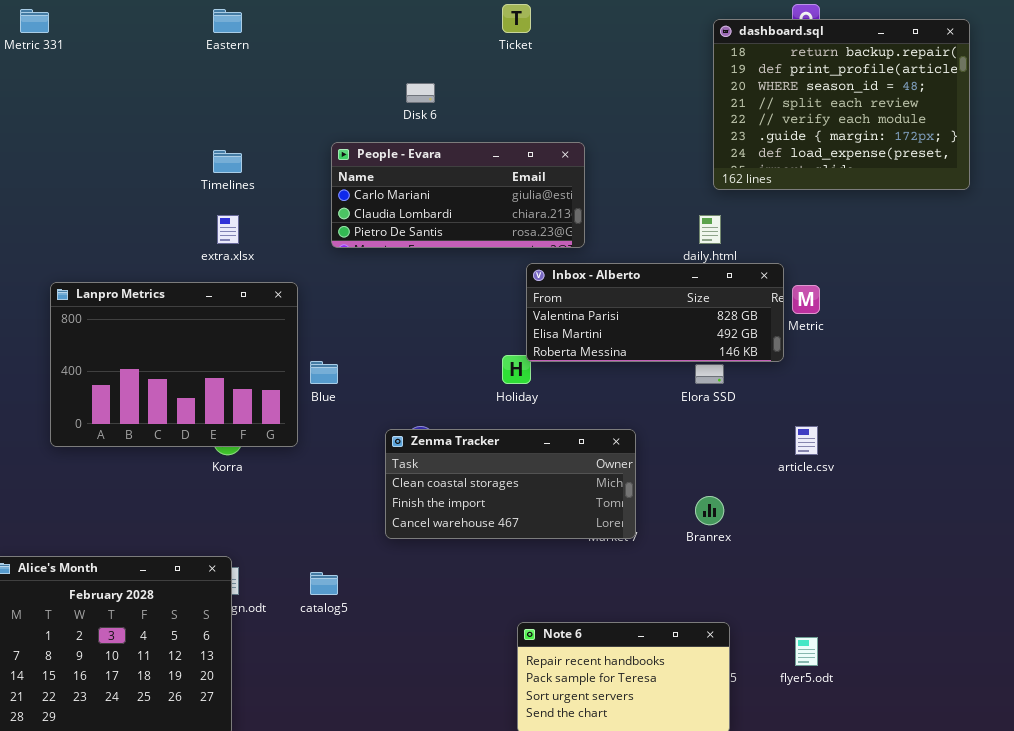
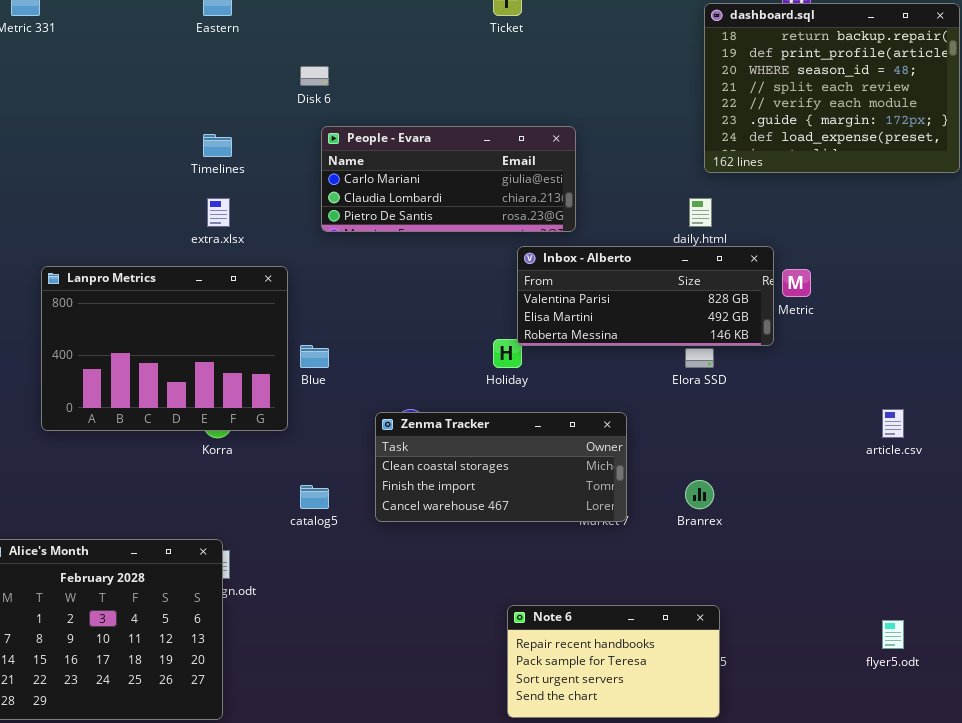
Disk 6: [406,83,435,103] -> [300,66,329,86], moved
article.csv: [795,426,818,455] -> [882,409,904,438], moved
catalog5: [310,572,338,595] -> [300,485,329,509], moved
flyer5.odt: [795,637,818,666] -> [882,620,904,649], moved

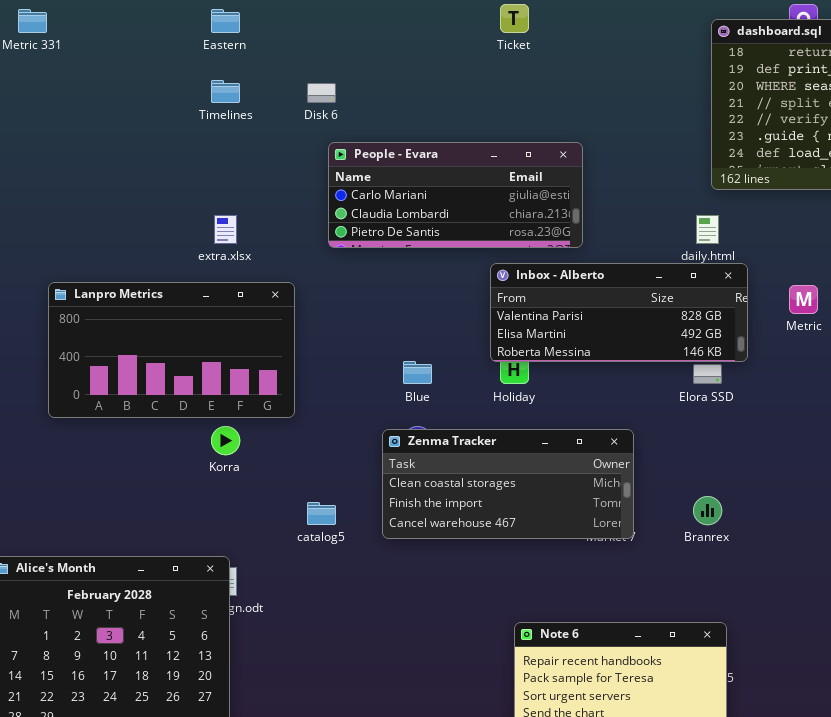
Timelines: [203,134,232,157] -> [211,80,240,103], moved
Inbox - Alberto: [517,246,774,346] -> [490,263,748,362], moved
Lanpro Metrics: [41,266,288,431] -> [48,282,295,418], resized
Blue: [300,345,329,368] -> [403,361,432,384], moved

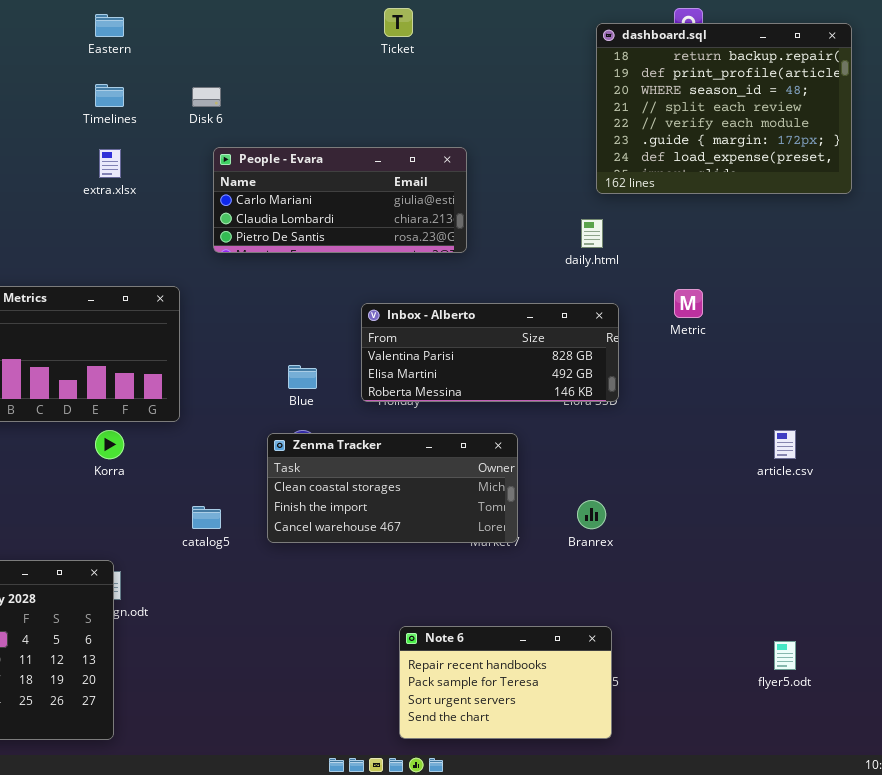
extra.xlsx: [214,215,237,244] -> [99,149,121,178], moved
Inbox - Alberto: [490,263,748,362] -> [361,303,619,402], moved

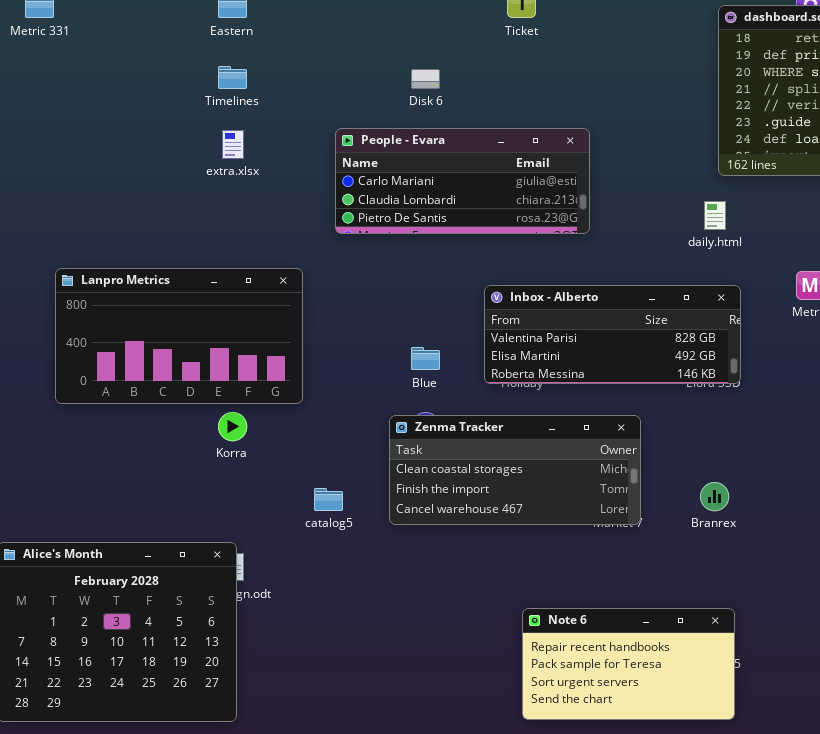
Disk 6: [192,87,221,107] -> [411,69,440,89], moved

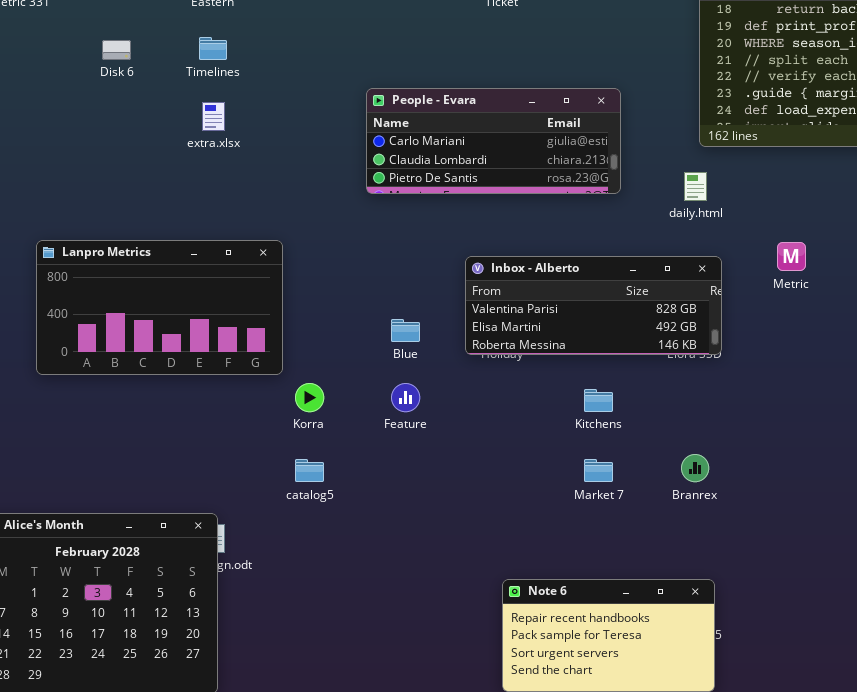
Disk 6: [411,69,440,89] -> [102,40,131,60], moved
People - Evara: [335,128,590,234] -> [366,88,621,194], moved
Korra: [218,412,247,441] -> [295,383,324,412], moved
Zenma Tracker: [389,415,641,525] -> none, closed

